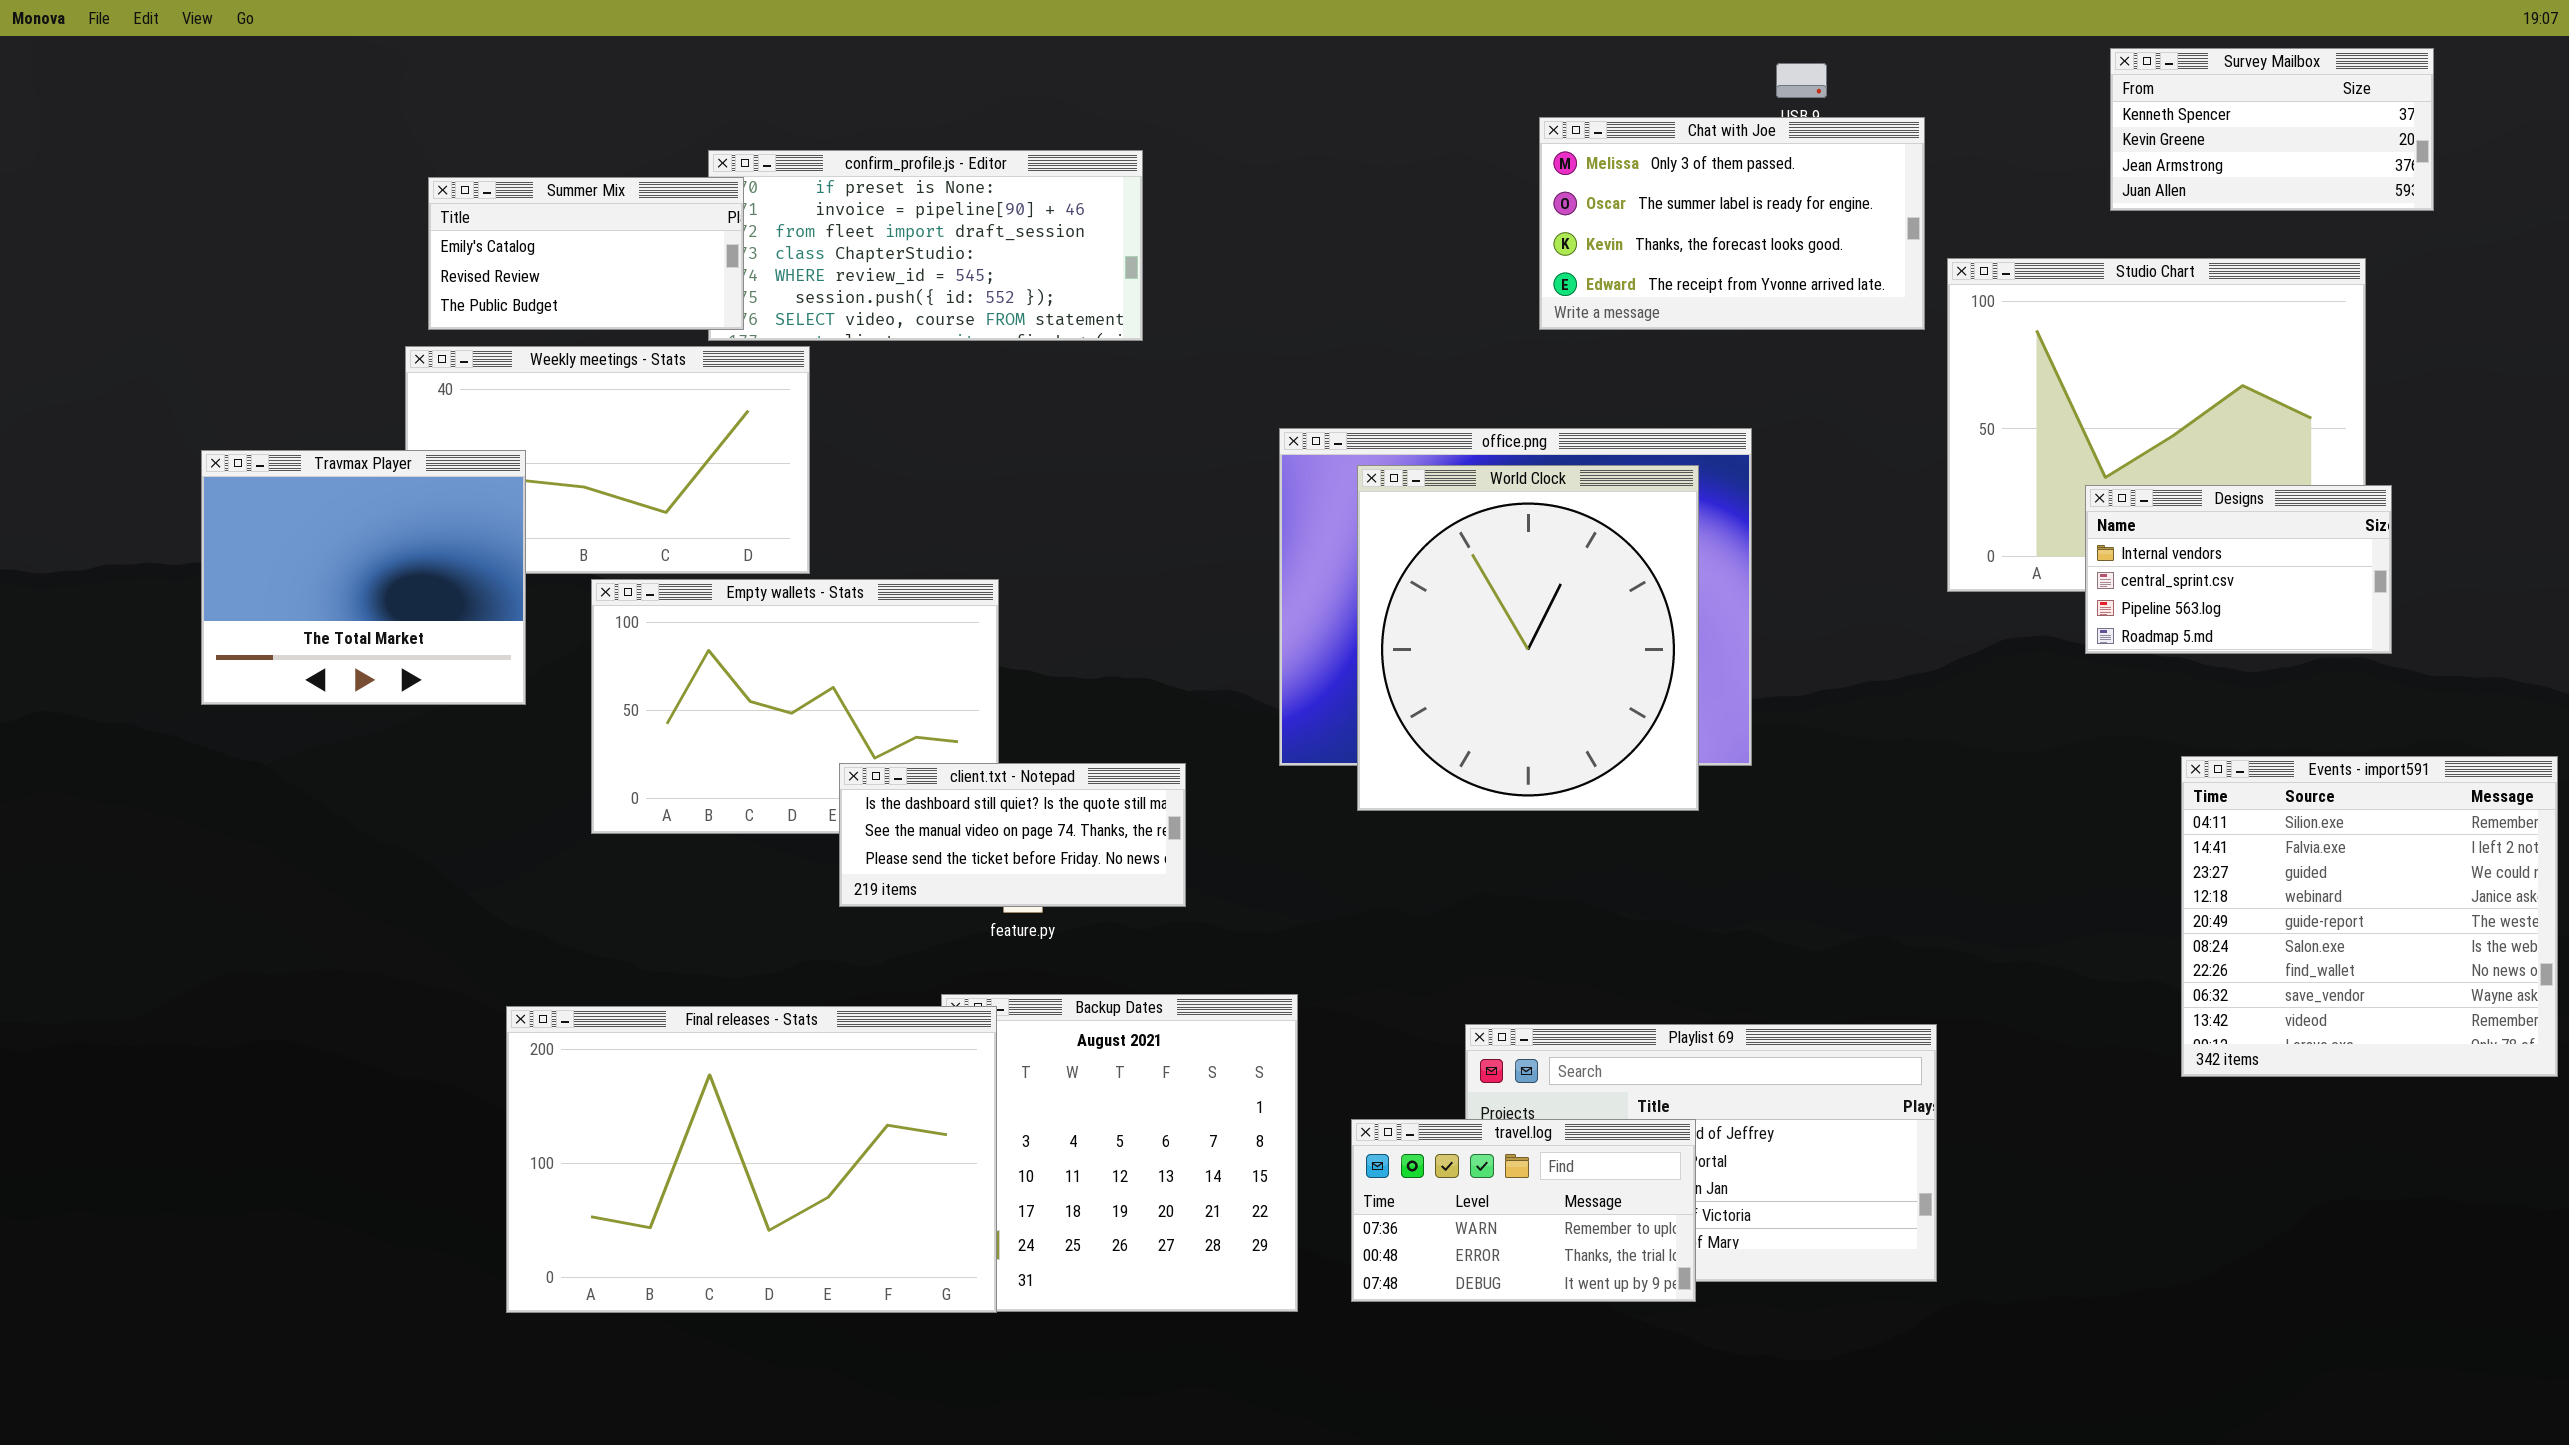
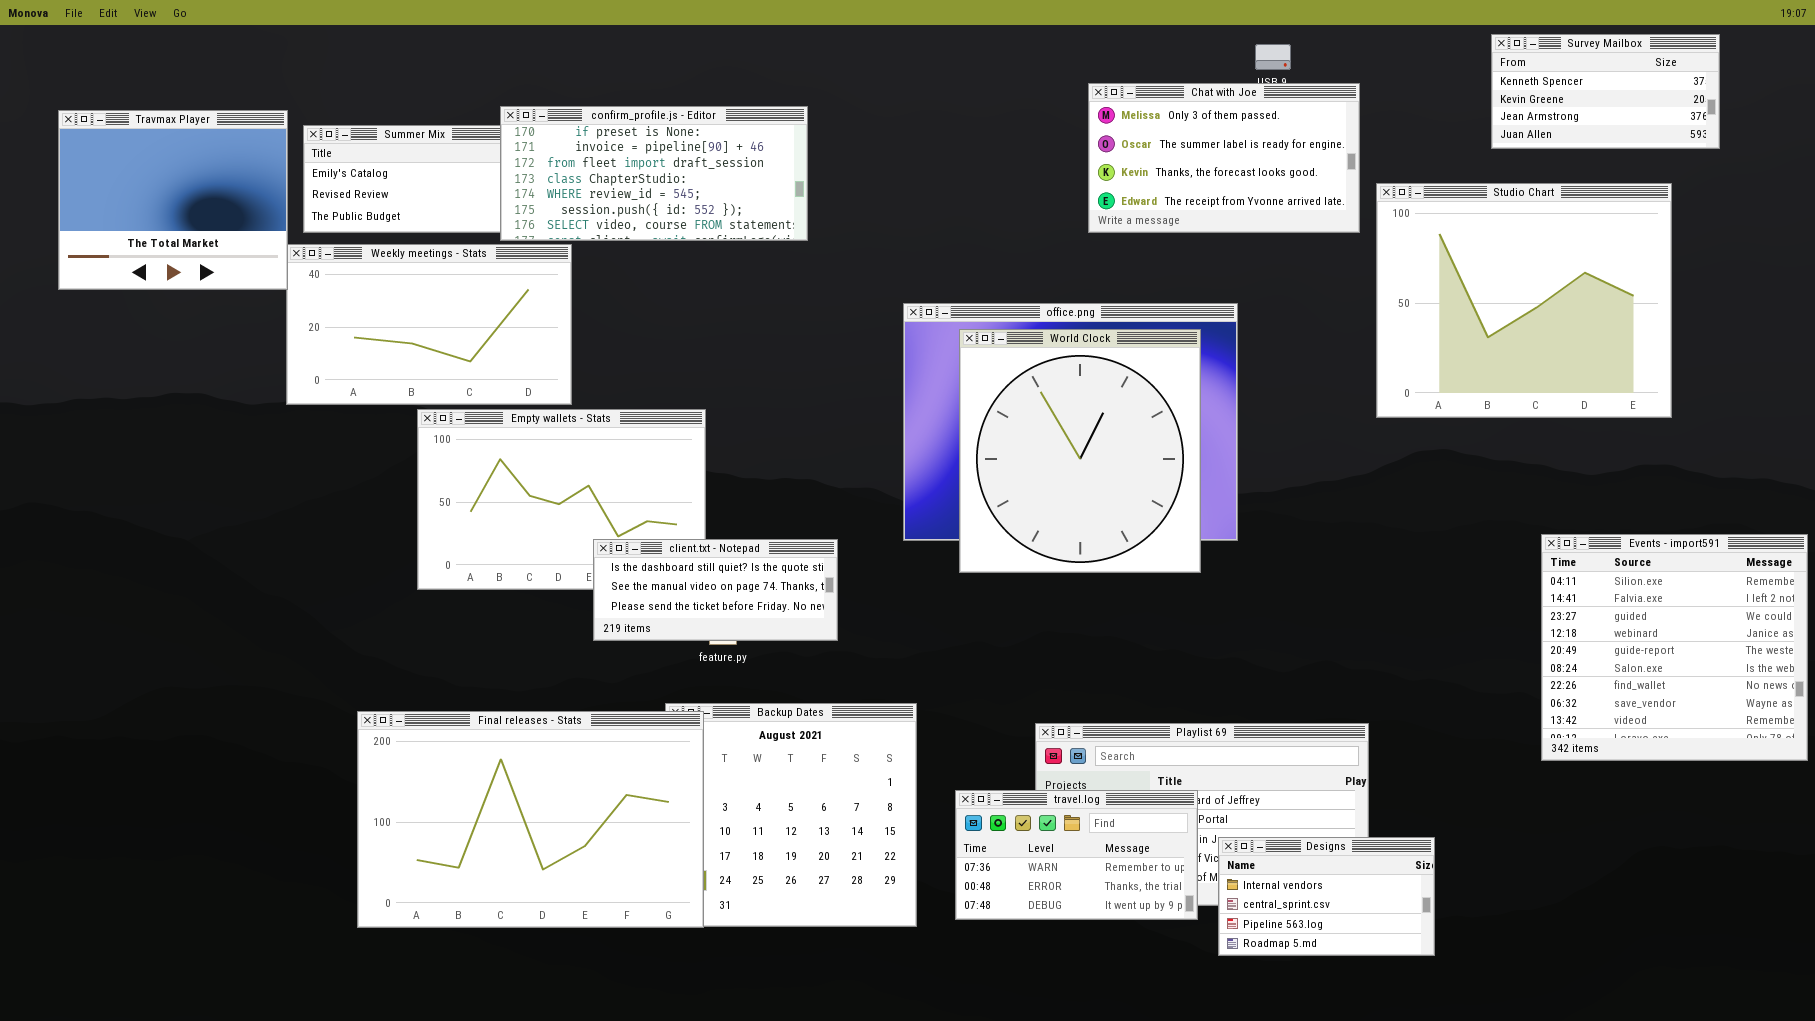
confirm_profile.js - Editor: [708,150,1143,341] -> [500,106,808,241], raised
Travmax Player: [201,450,526,705] -> [58,110,288,290], moved
Designs: [2085,485,2392,654] -> [1218,837,1435,956], moved

